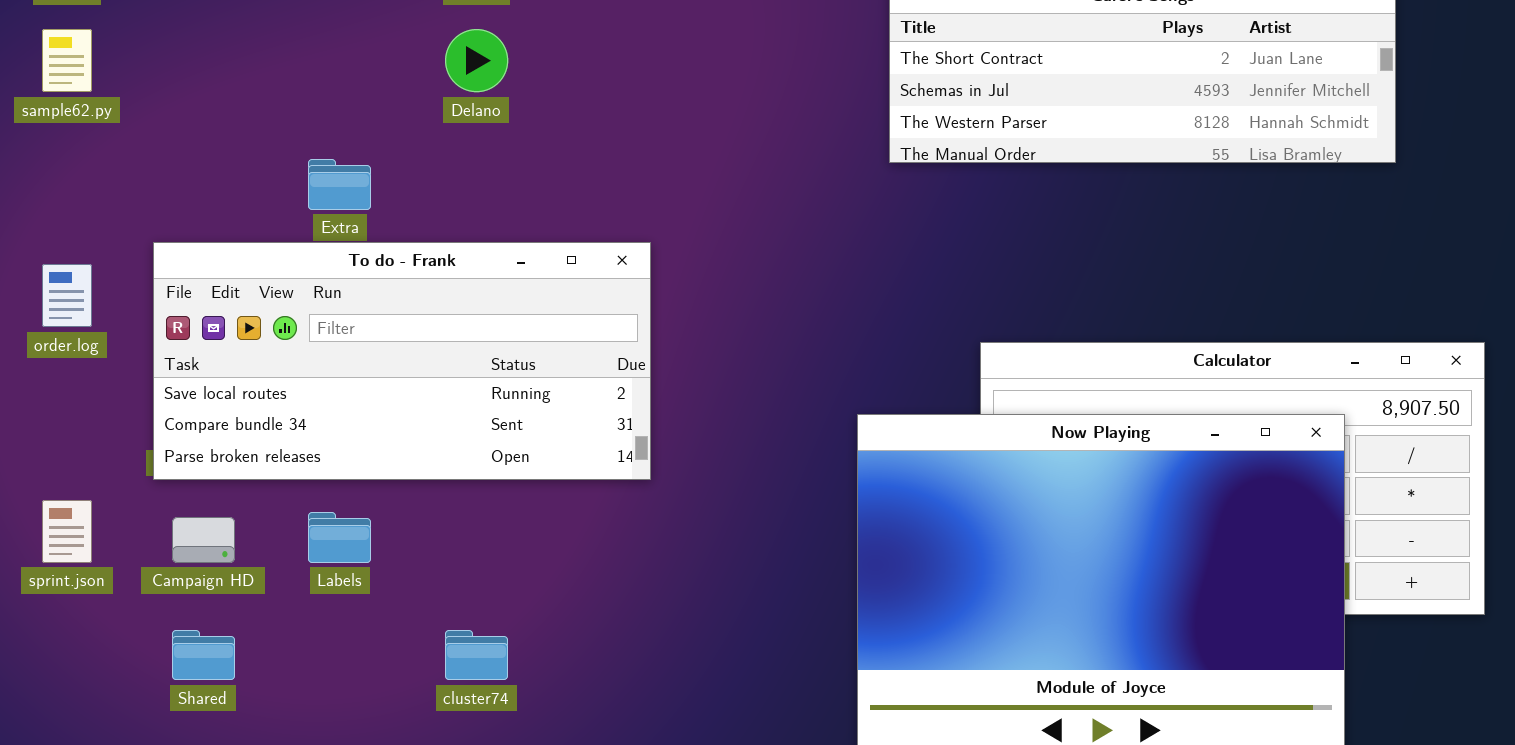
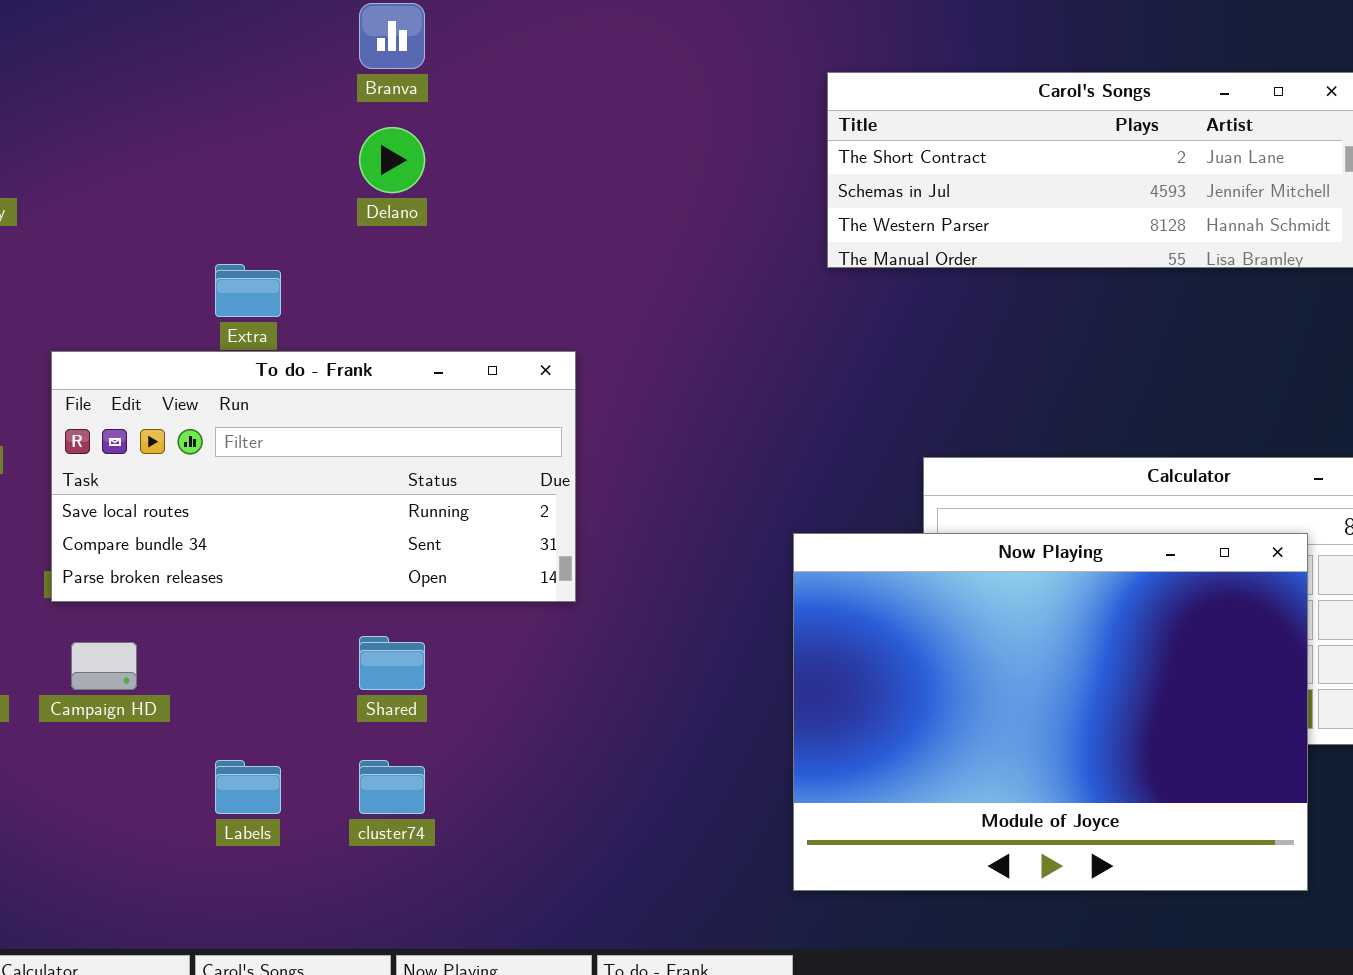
Labels: [308,512,371,563] -> [215,760,281,814], moved
Shared: [172,630,235,680] -> [359,636,425,690], moved

